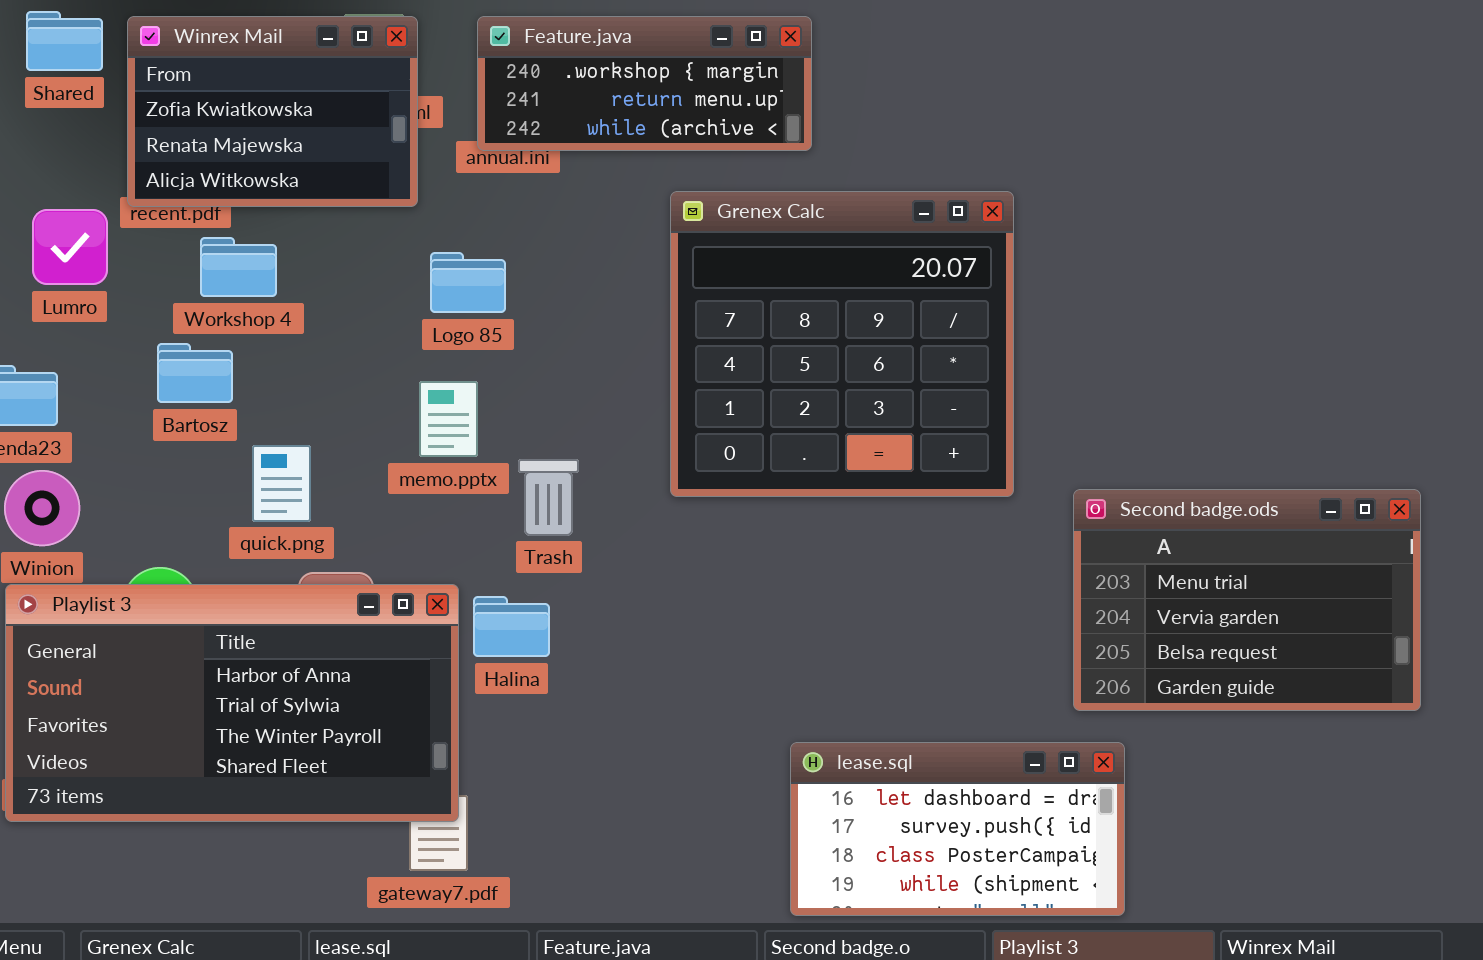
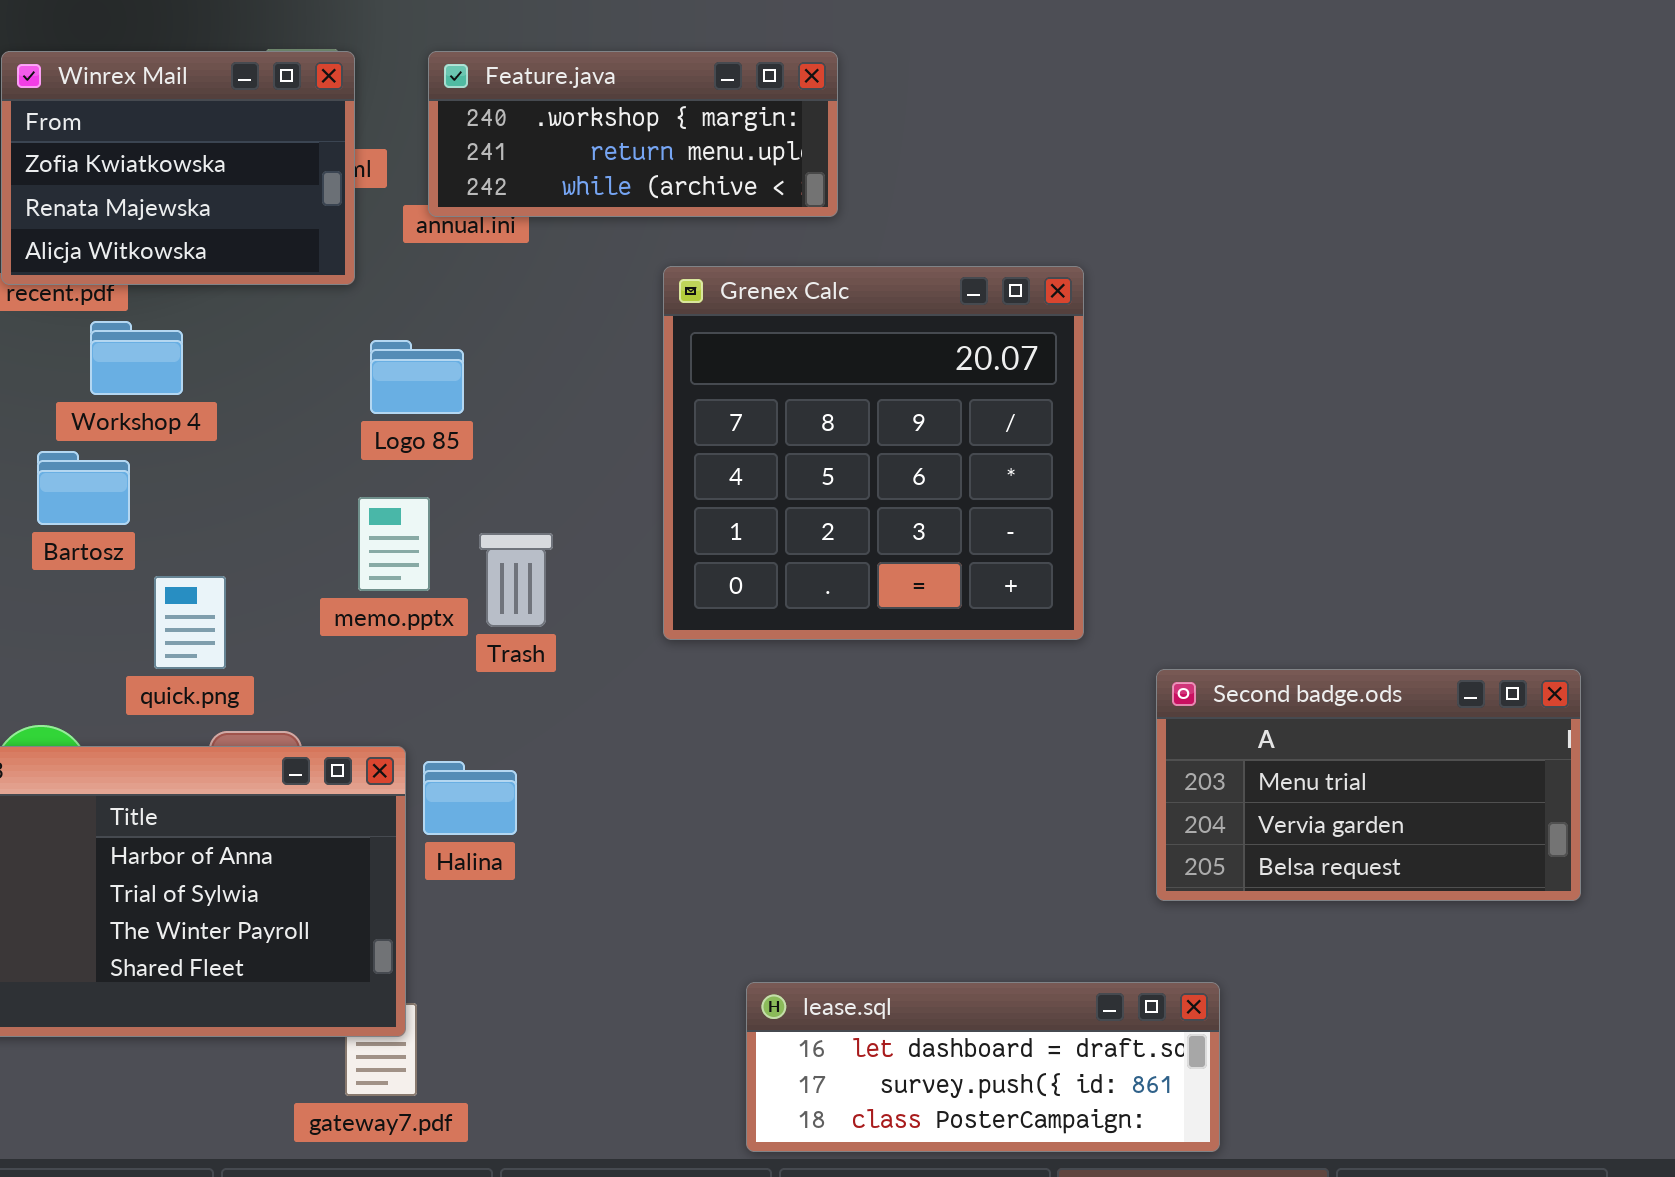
Trash: [518,459,579,536] -> [479,533,553,627], moved
Second badge.ods: [1073,489,1421,711] -> [1156,669,1581,901], resized
lease.sql: [790,742,1125,916] -> [746,982,1220,1152], resized

